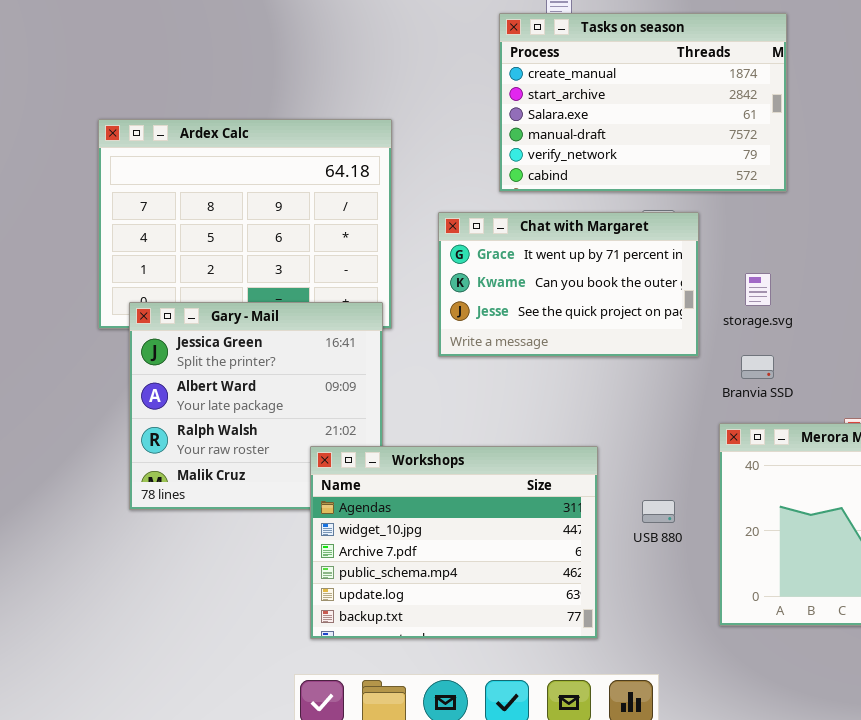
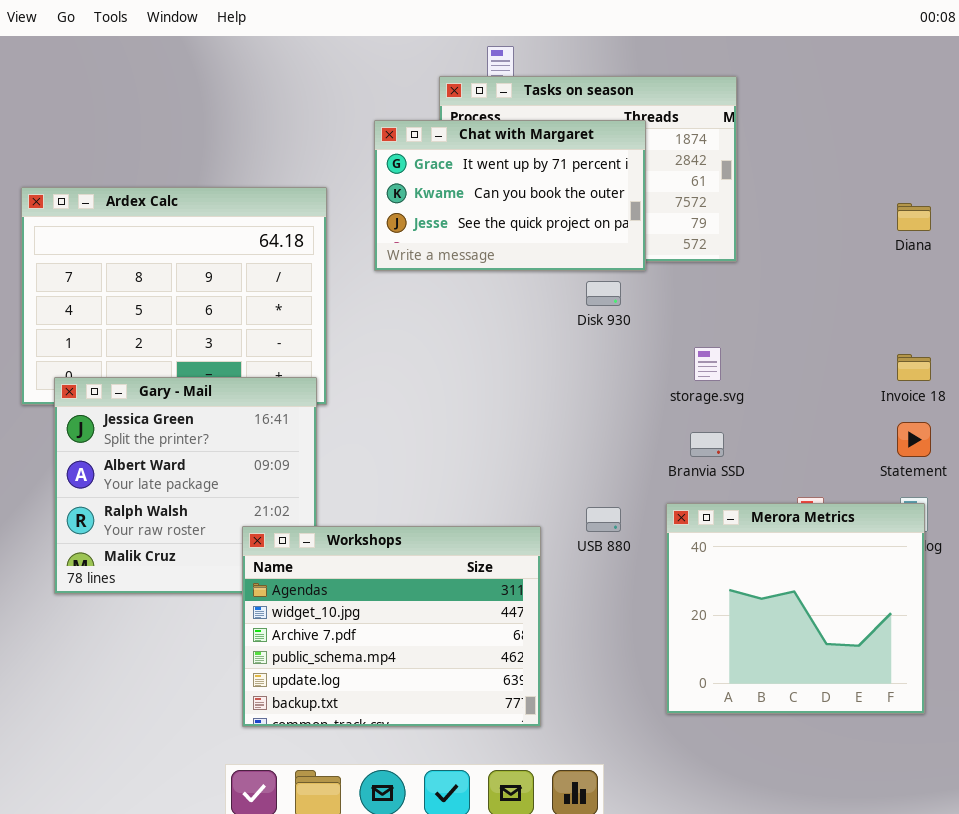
Chat with Margaret: [438,212,699,357] -> [374,120,646,271], moved
USB 880: [642,500,675,523] -> [586,507,621,532], moved

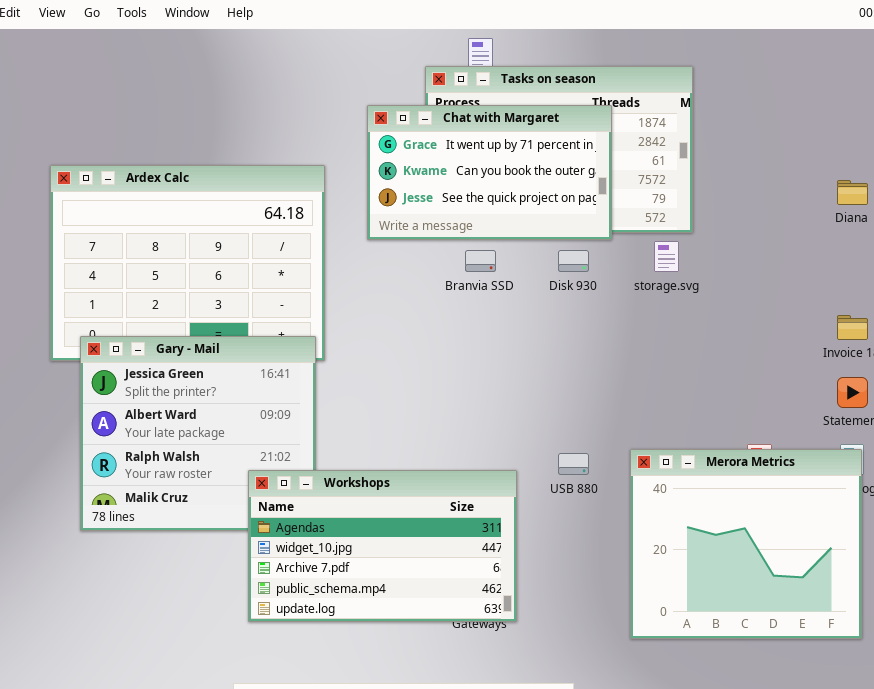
storage.svg: [694,347,721,381] -> [654,241,679,272], moved
Branvia SSD: [690,432,724,457] -> [465,250,496,272], moved
Workshops: [242,526,541,727] -> [248,470,517,622], resized

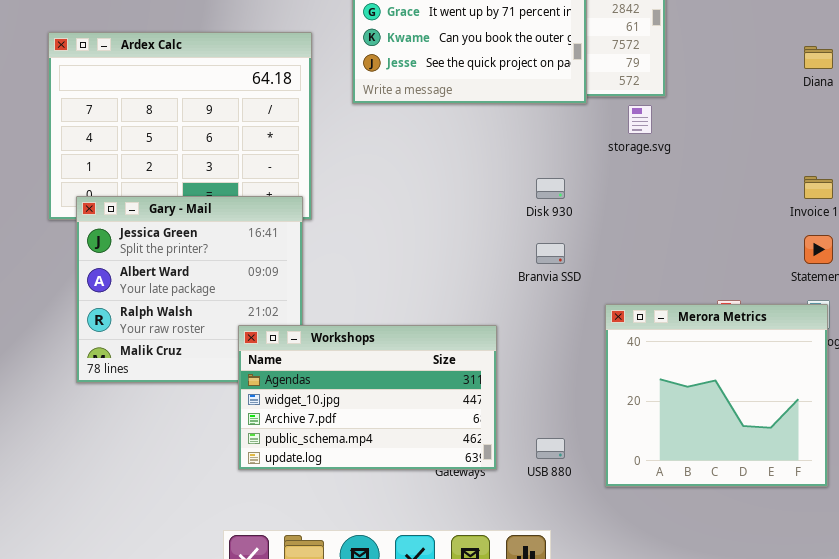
Branvia SSD: [465,250,496,272] -> [536,243,565,264], moved
Disk 930: [558,250,589,272] -> [536,178,565,199], moved
USB 880: [558,453,589,475] -> [536,438,565,459], moved

